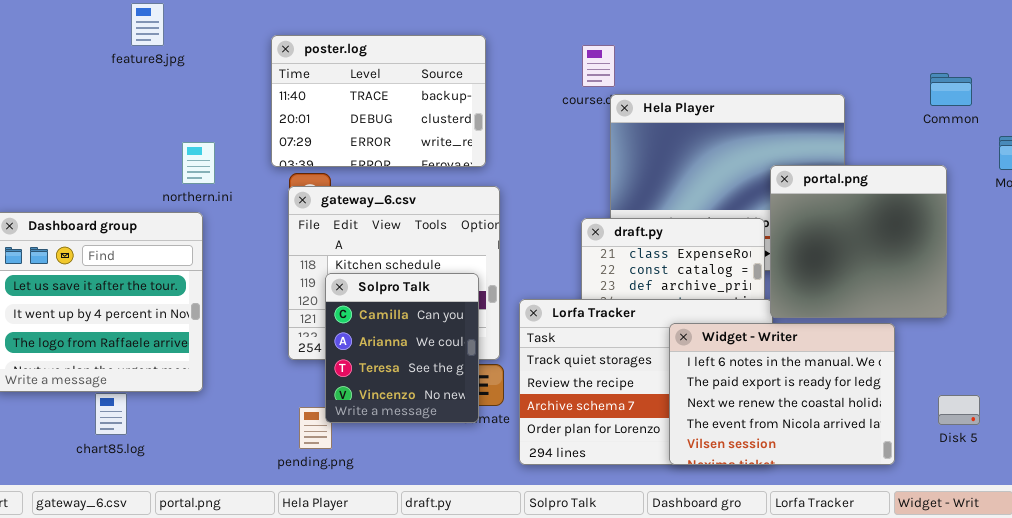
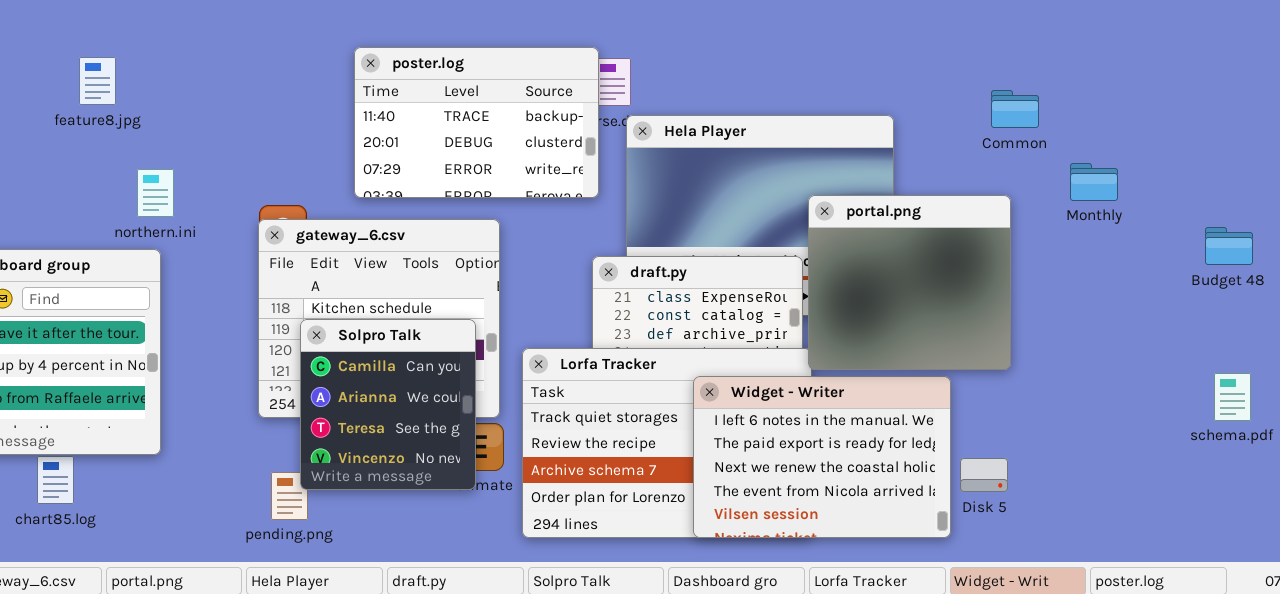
feature8.jpg: [131,3,164,46] -> [79,57,116,105], moved
poster.log: [271,35,486,167] -> [354,47,599,198], moved
Disk 5: [938,395,980,425] -> [960,458,1008,492], moved

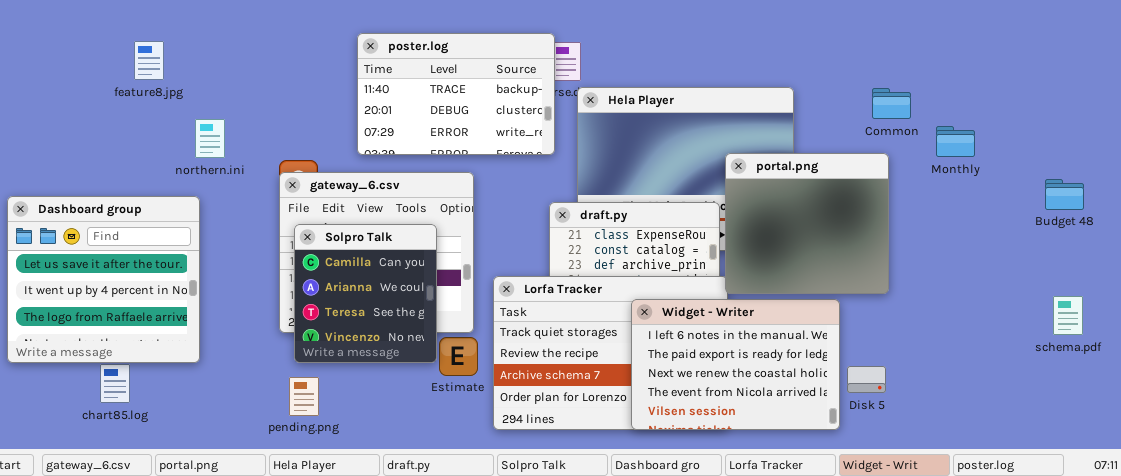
Common: [991,90,1039,128] -> [872,88,911,119], moved
northern.ini: [137,169,174,217] -> [195,119,225,158], moved
Solpro Talk: [300,319,476,490] -> [294,224,437,363], moved

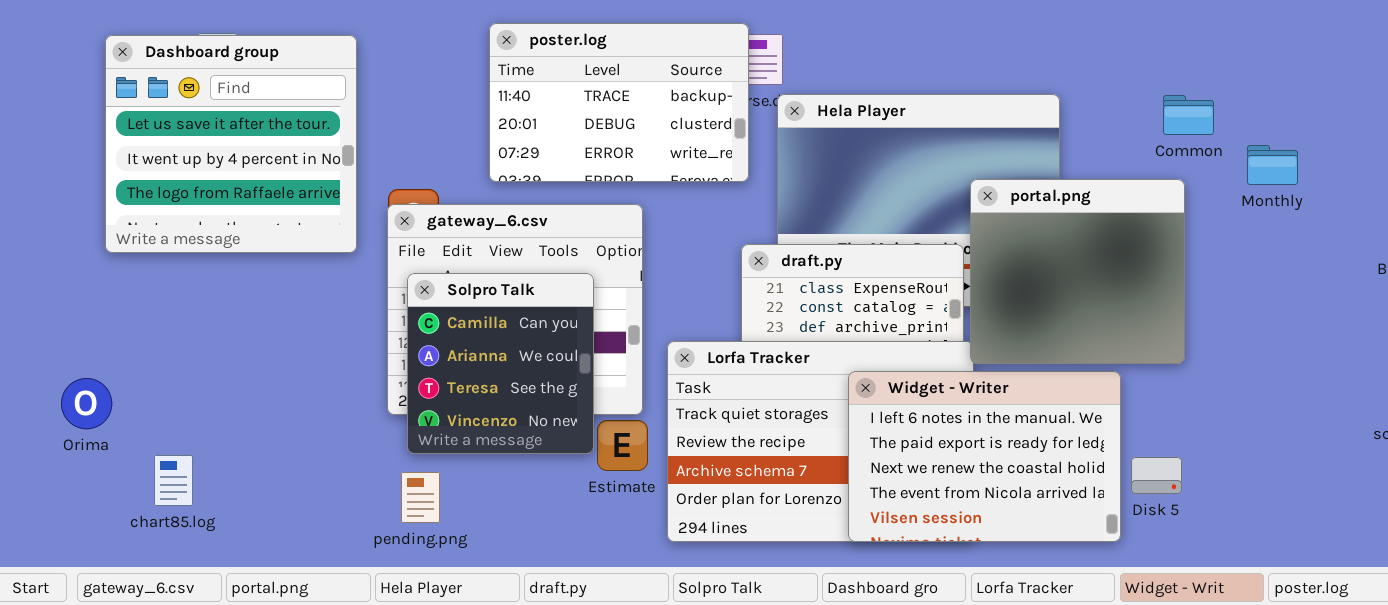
Dashboard group: [7,196,200,363] -> [105,35,357,253], moved

